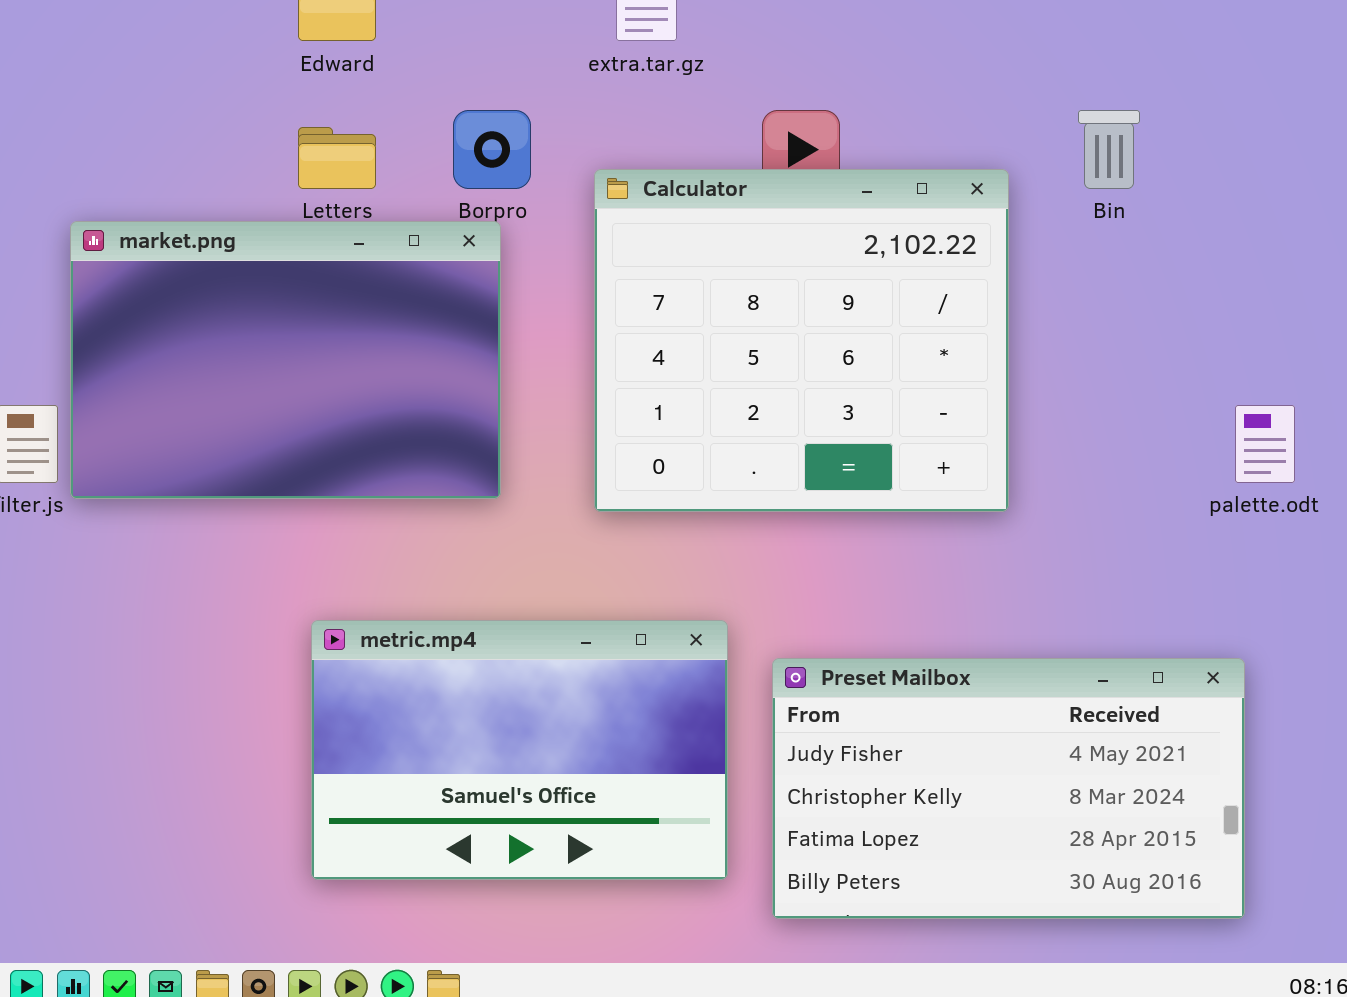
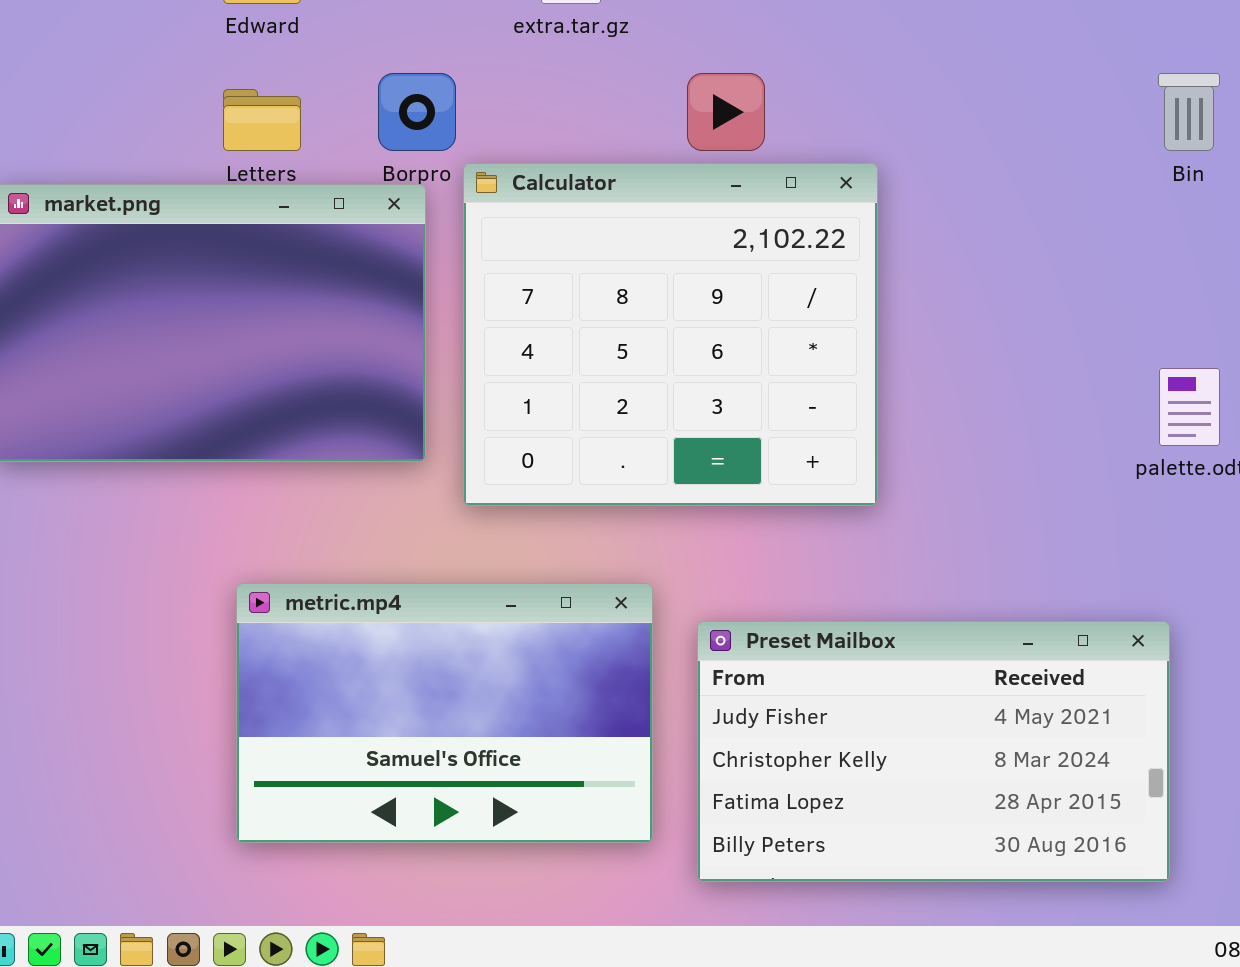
Bin: [1078,110,1140,189] -> [1158,73,1220,151], moved
Calculator: [594,169,1009,512] -> [463,163,878,506], moved

